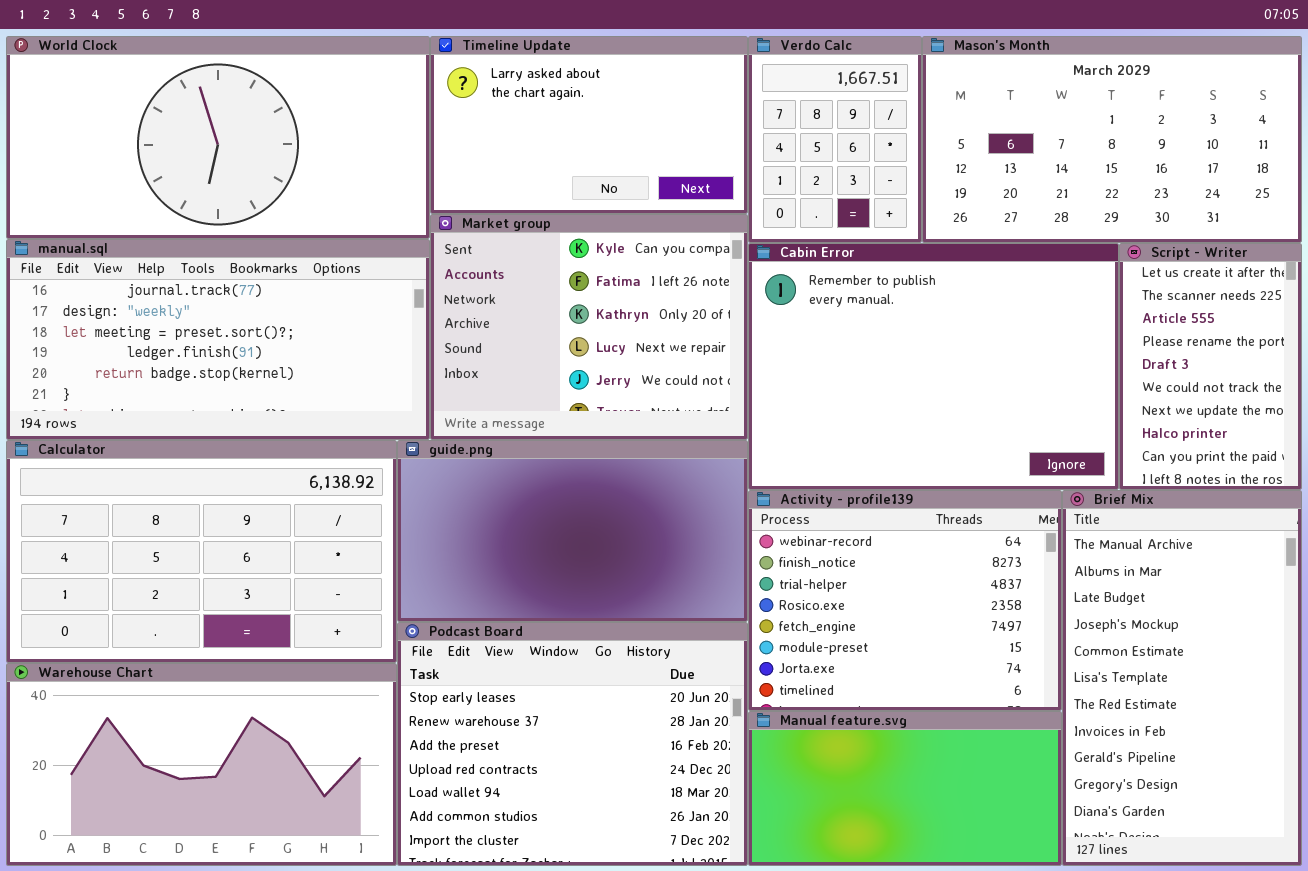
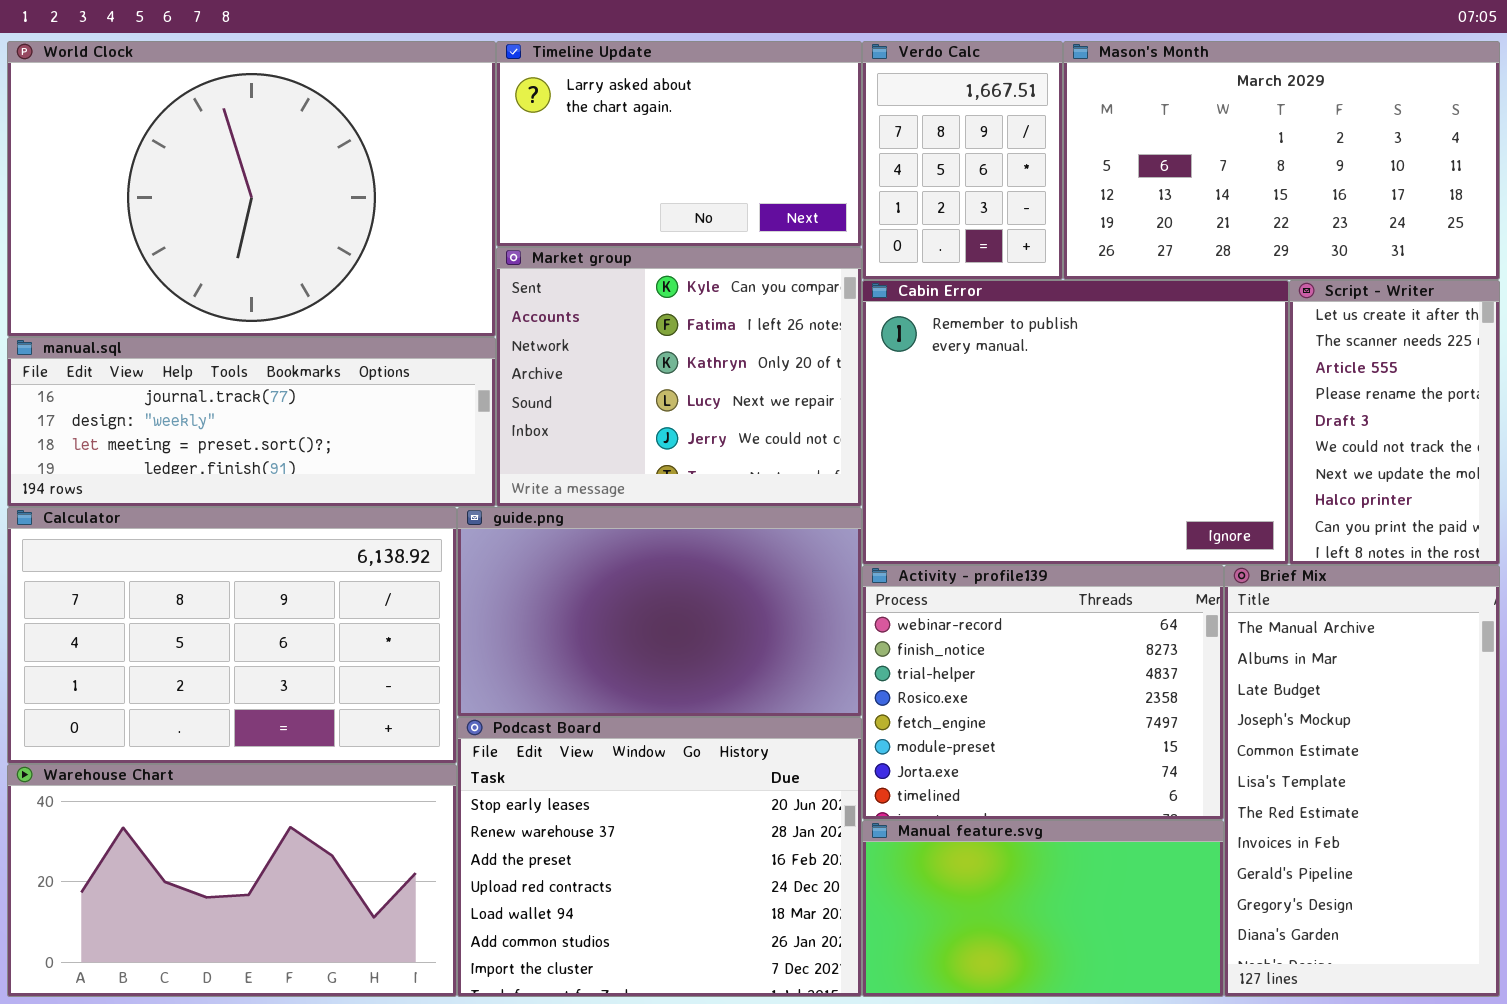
World Clock: [6,36,430,239] -> [7,41,496,337], resized
manual.sql: [6,239,430,440] -> [7,337,496,507], resized

